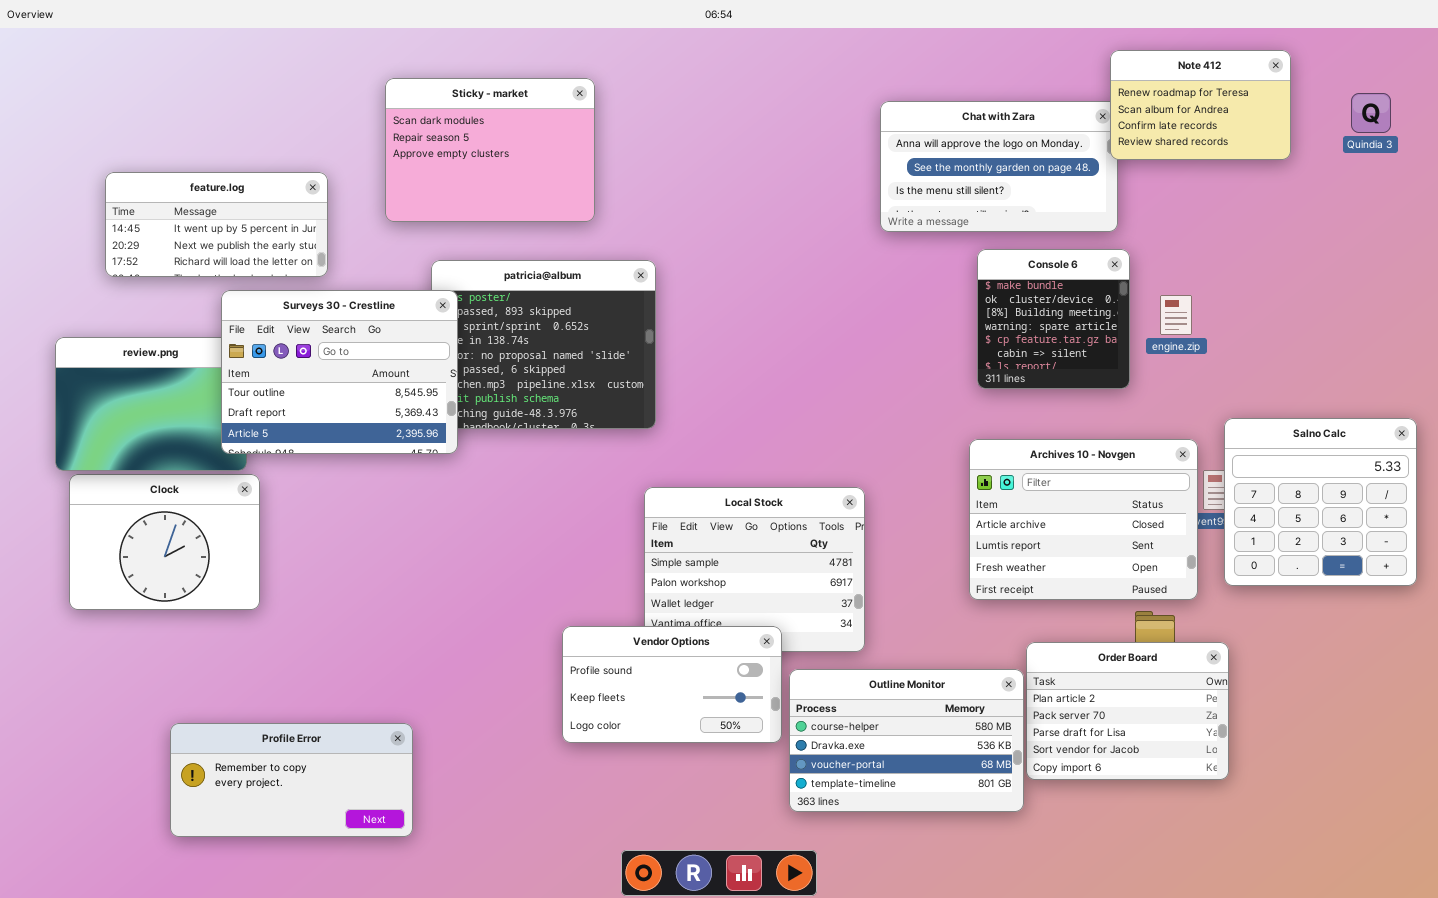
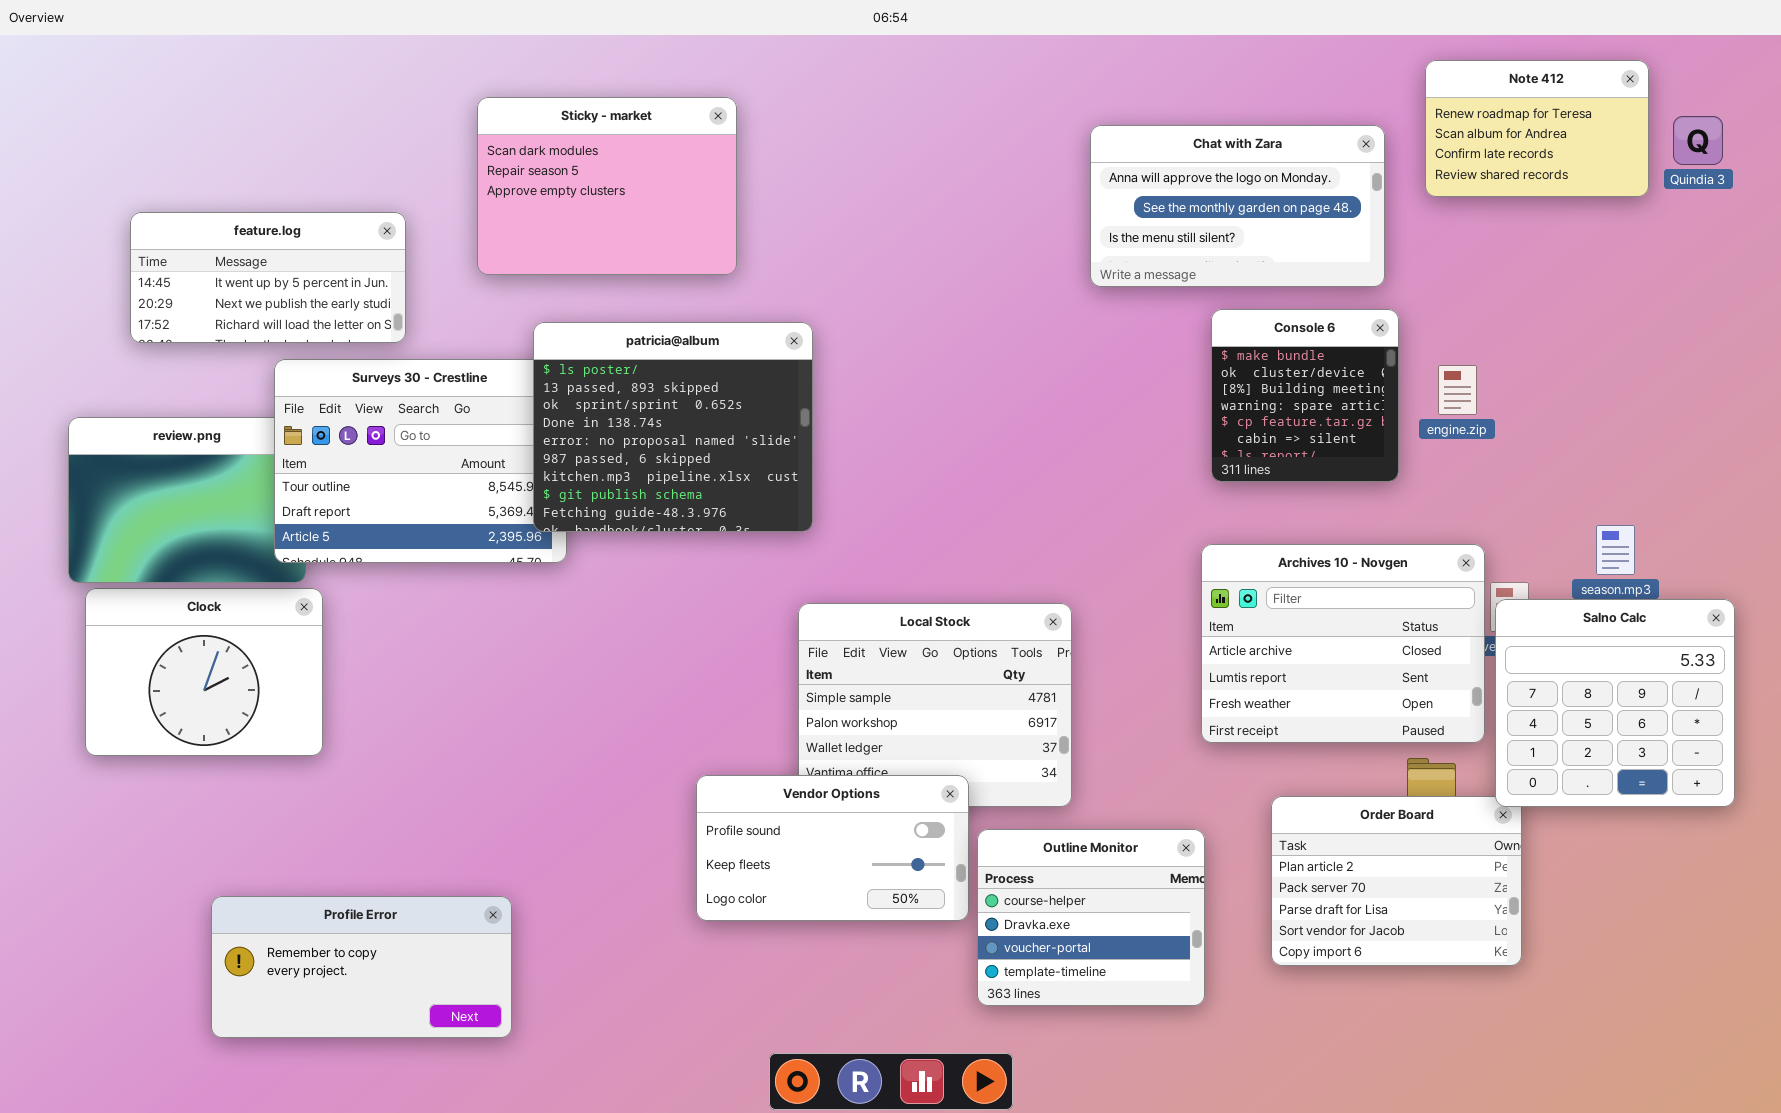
Note 412: [1110,50,1291,160] -> [1425,60,1649,197], moved
patricia@album: [431,260,656,429] -> [533,322,813,532], raised
Salno Calc: [1224,418,1417,586] -> [1495,599,1735,807], moved
Outline Monitor: [789,669,1024,812] -> [977,829,1205,1006], resized

